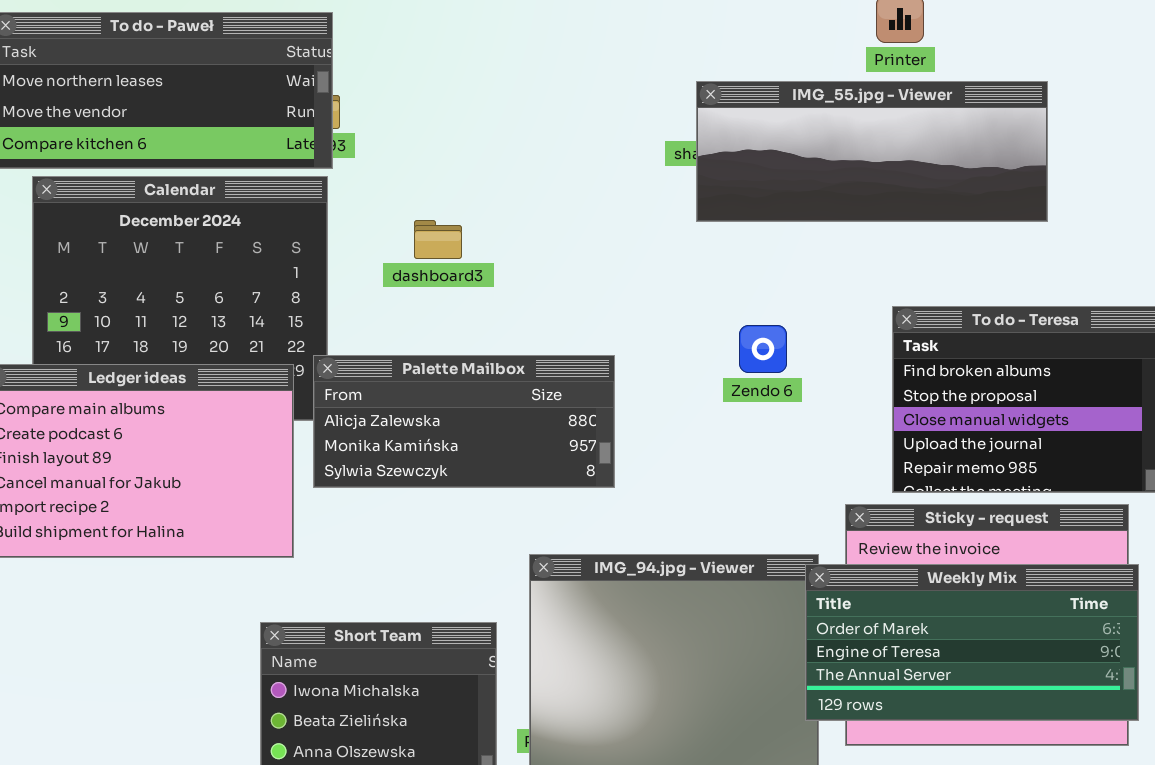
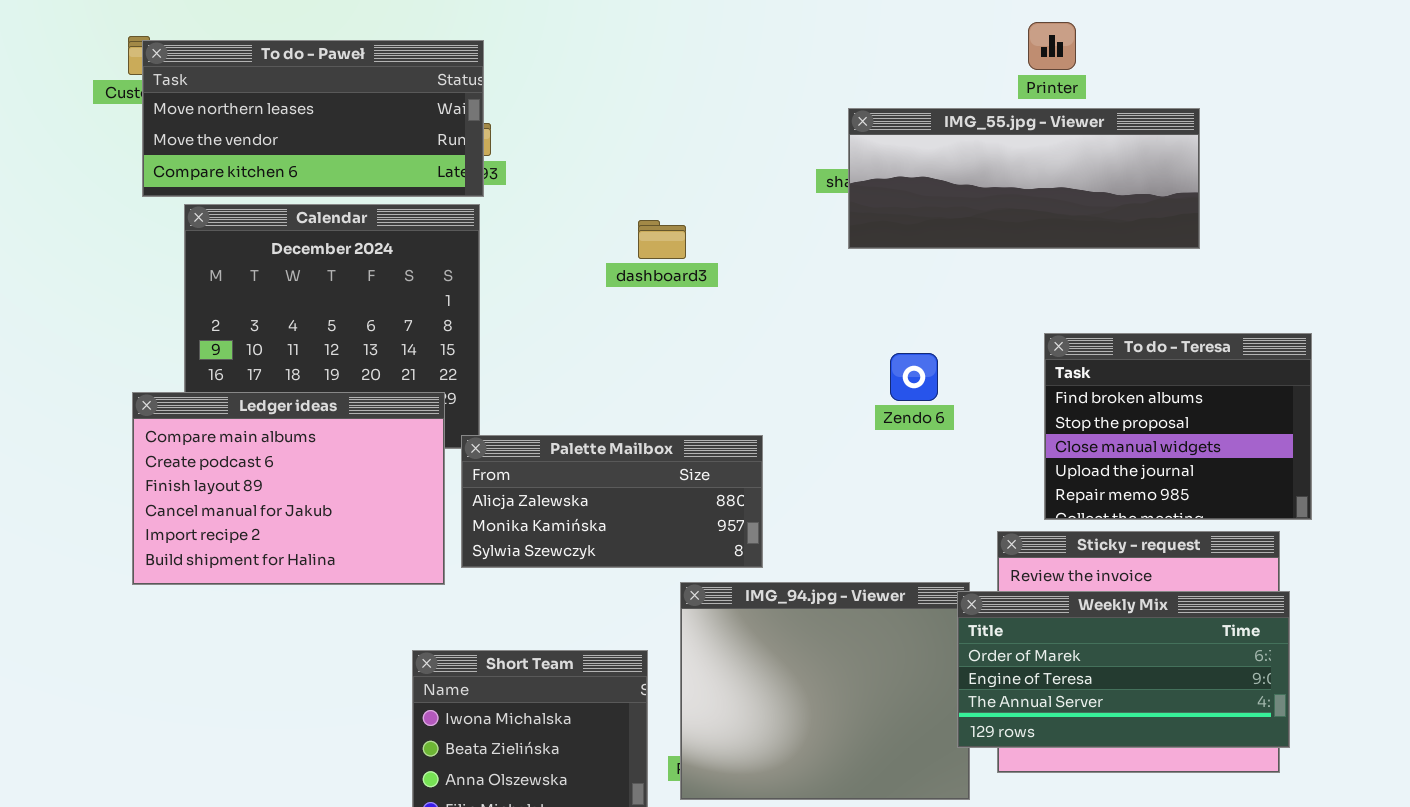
dashboard3: [414,220,462,259] -> [638,220,686,259], moved
Palette Mailbox: [313,355,615,488] -> [461,435,763,568], moved

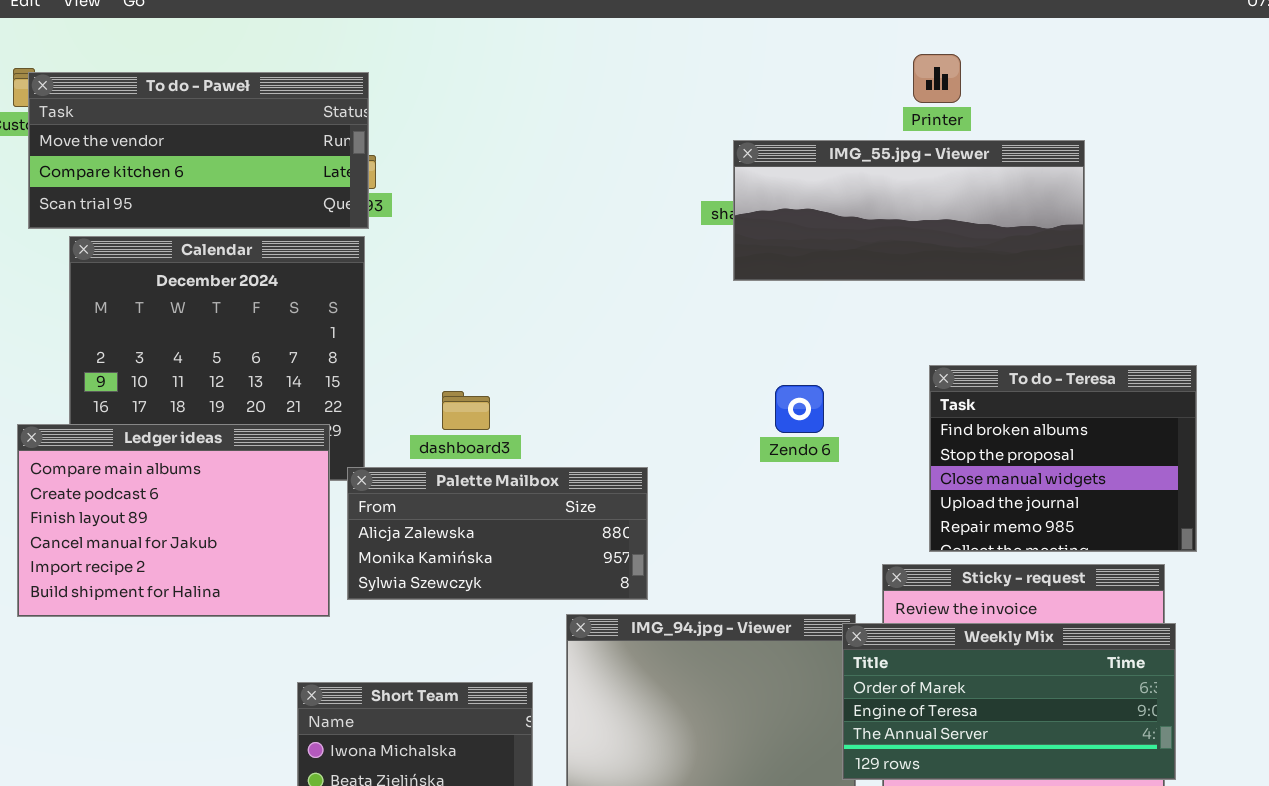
To do - Paweł: [142,40,484,197] -> [28,72,369,229], scrolled down 1 row
dashboard3: [638,220,686,259] -> [442,391,490,430], moved

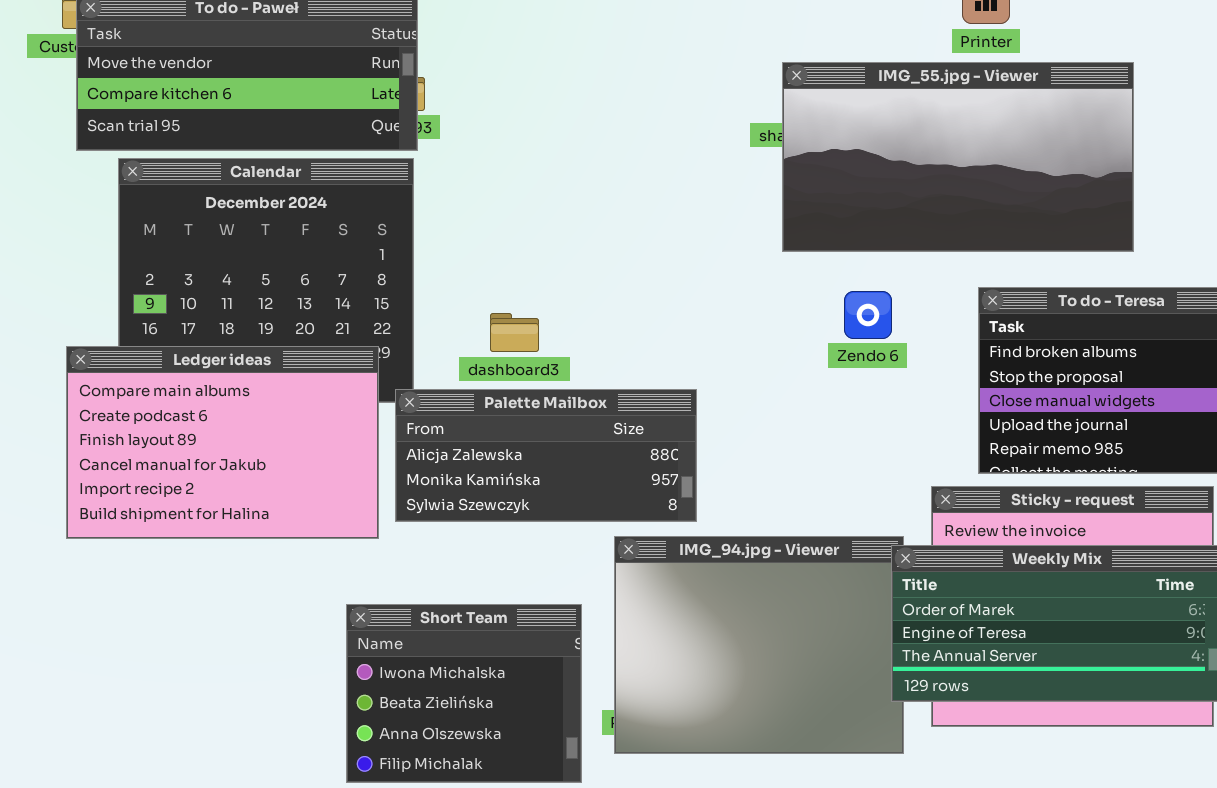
IMG_55.jpg - Viewer: [733,140,1085,281] -> [782,62,1134,252], resized
Zendo 6: [775,385,824,433] -> [844,291,892,339], moved

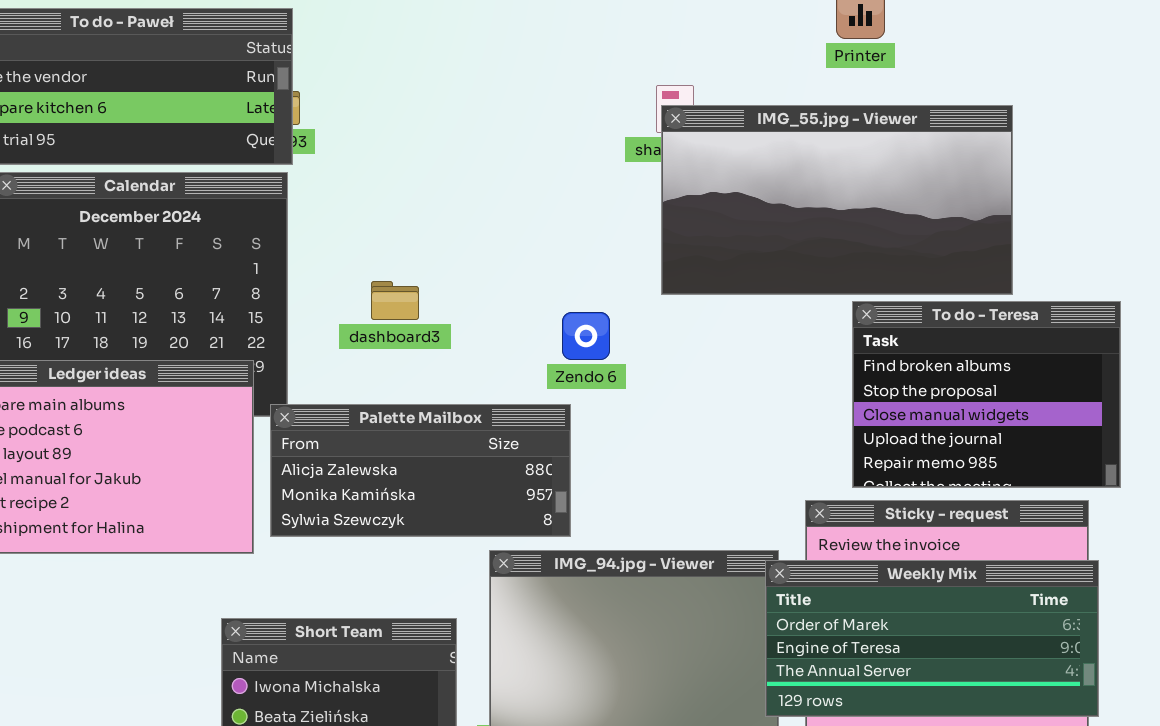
IMG_55.jpg - Viewer: [782,62,1134,252] -> [661,105,1013,295], moved
Zendo 6: [844,291,892,339] -> [562,312,610,360], moved
dashboard3: [490,313,539,352] -> [371,281,419,320], moved

